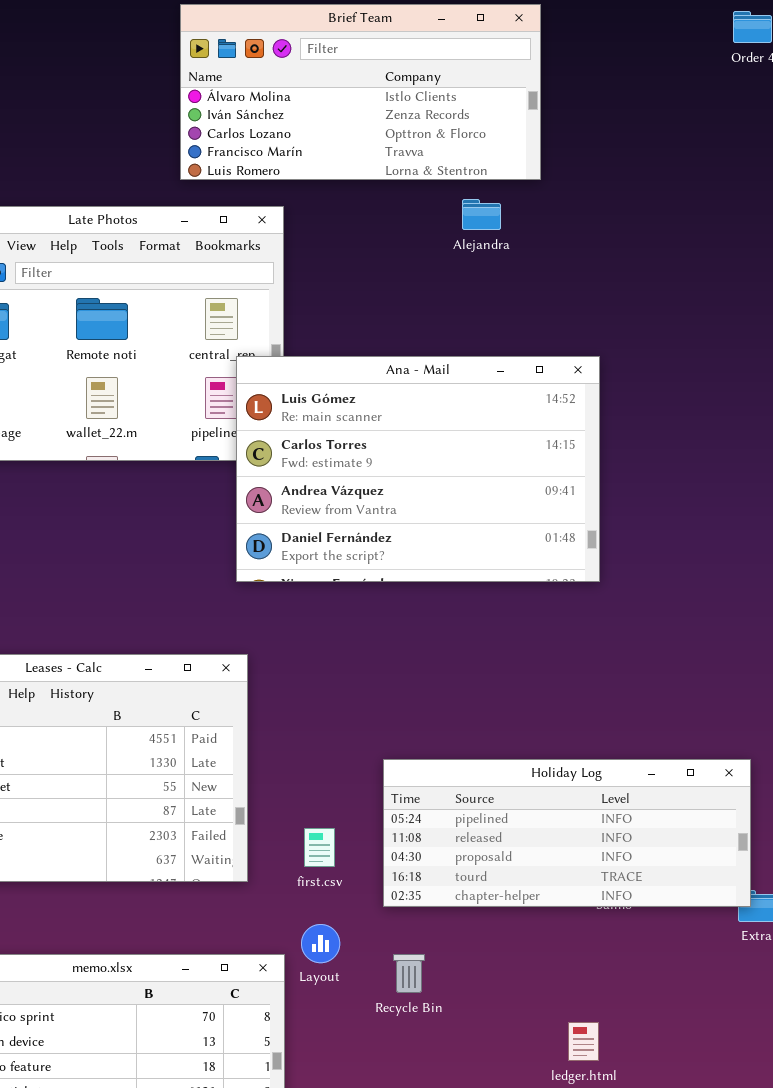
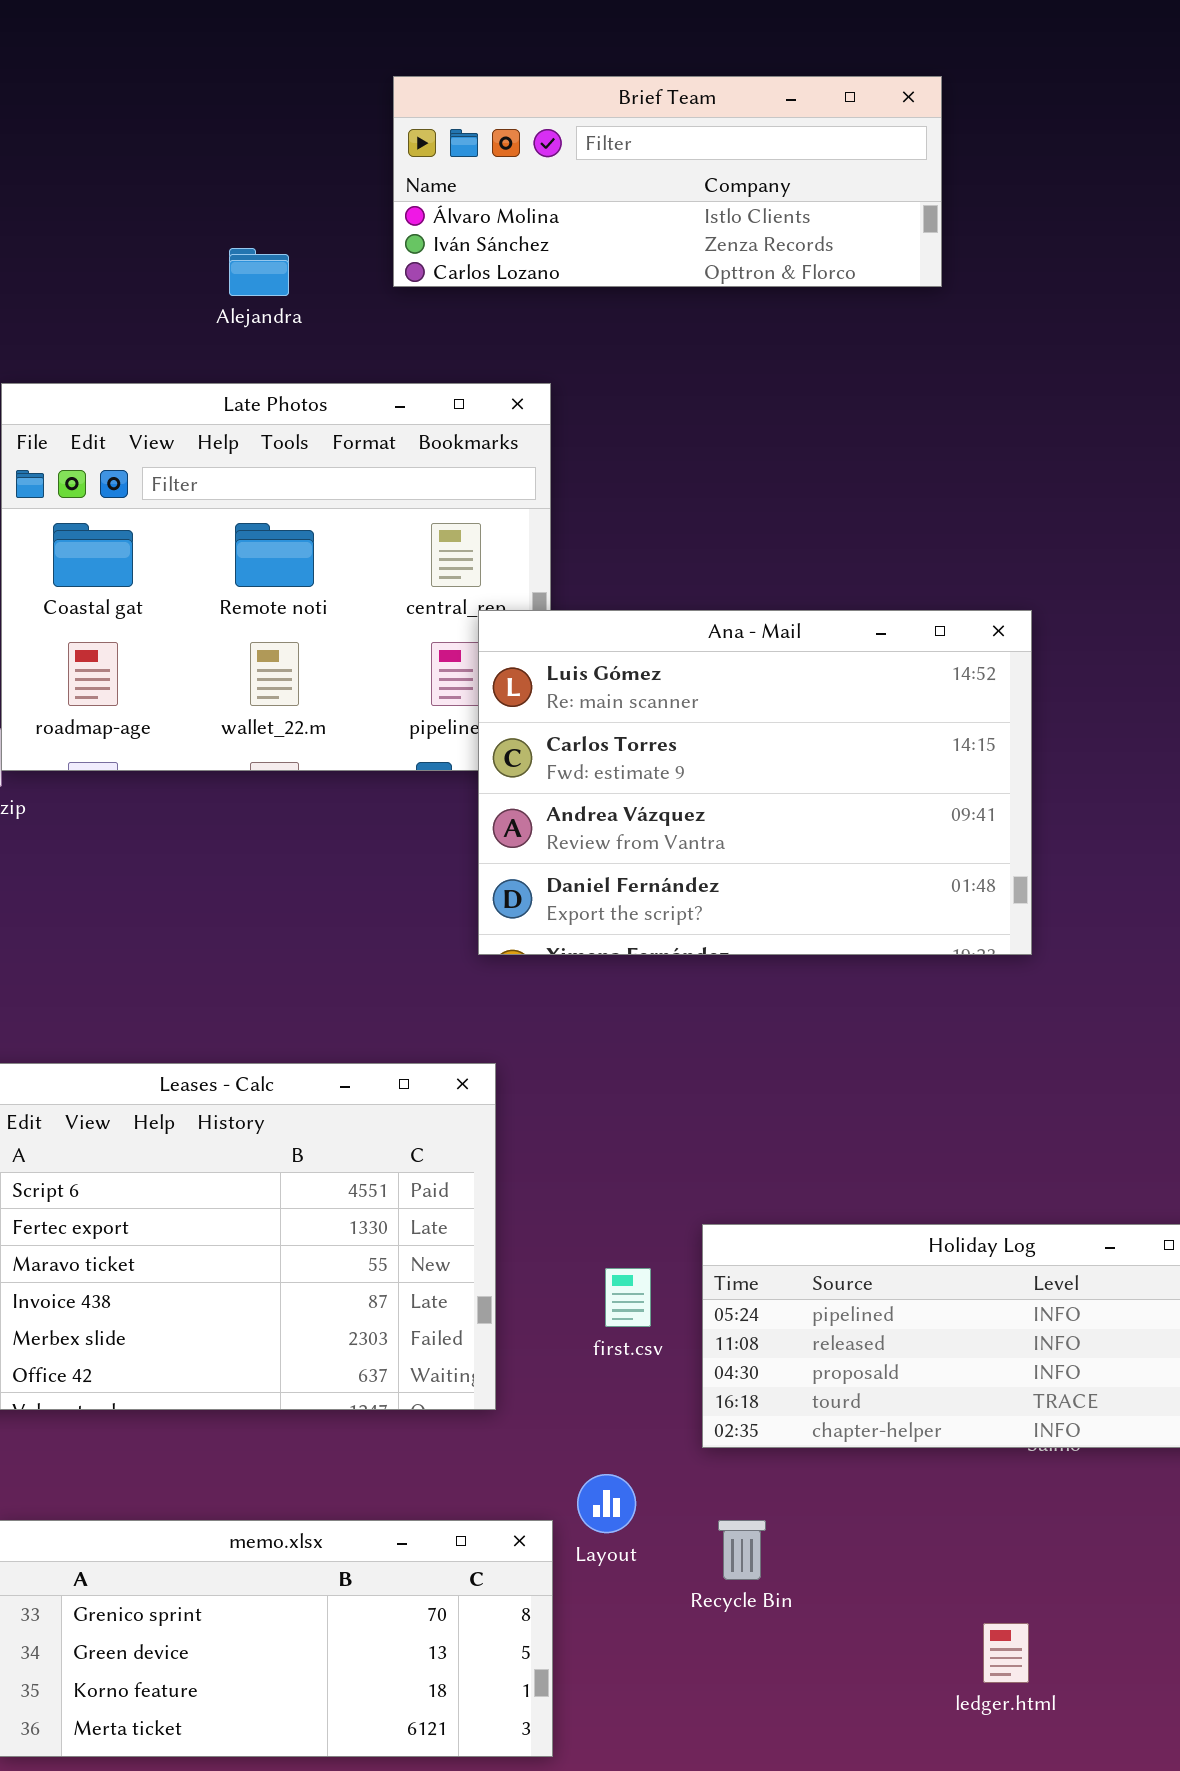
Brief Team: [180,4,541,180] -> [393,76,942,287], resized
Alejandra: [462,199,501,230] -> [229,248,289,296], moved
first.csv: [304,828,335,867] -> [605,1268,651,1327], moved

